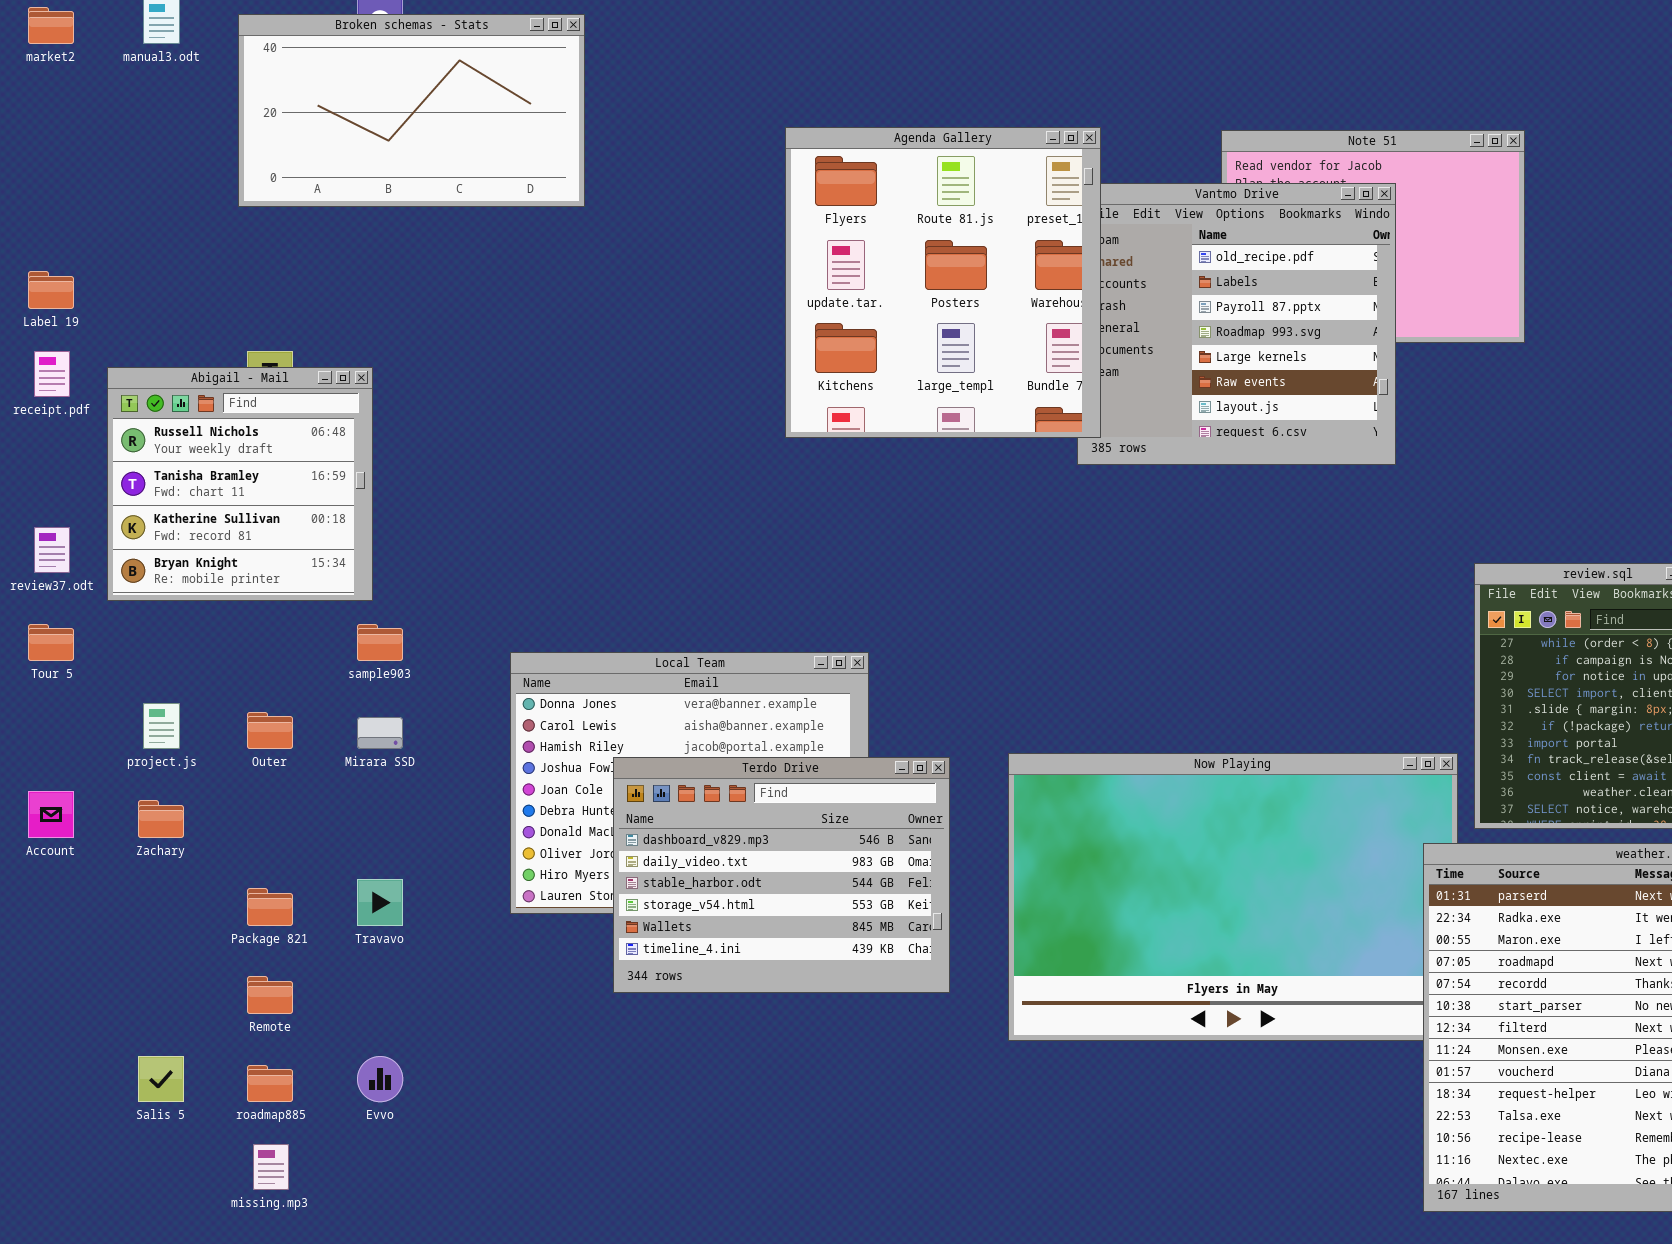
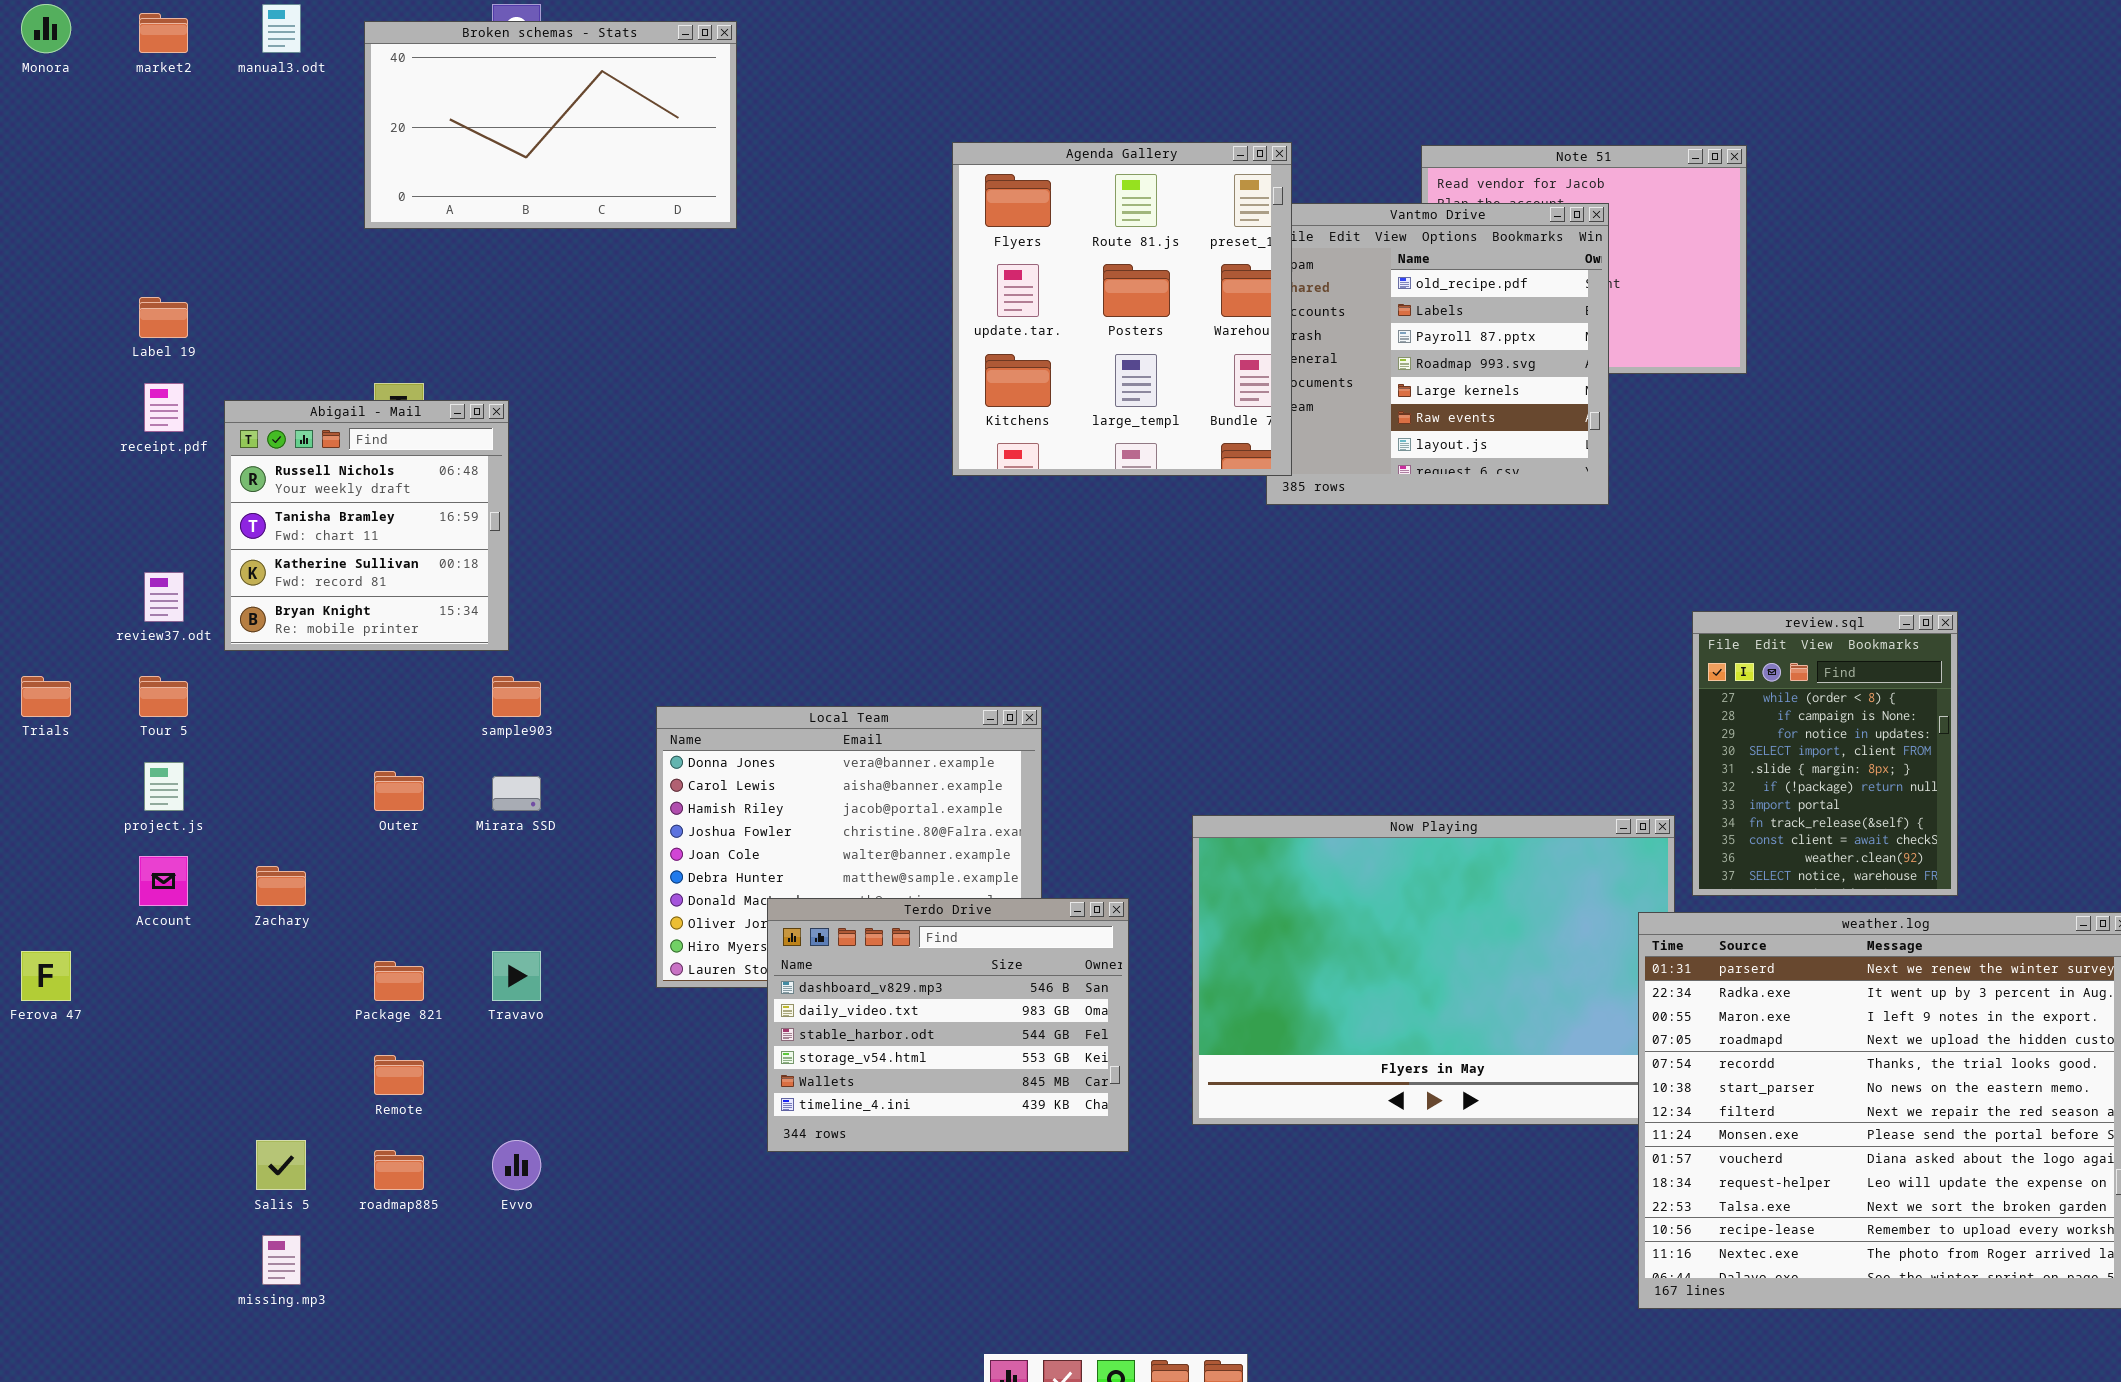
project.js: [143,703,180,749] -> [144,762,184,811], moved
Terdo Drive: [613,757,950,993] -> [767,898,1129,1152], moved
missing.mp3: [253,1144,289,1190] -> [262,1235,301,1285], moved

